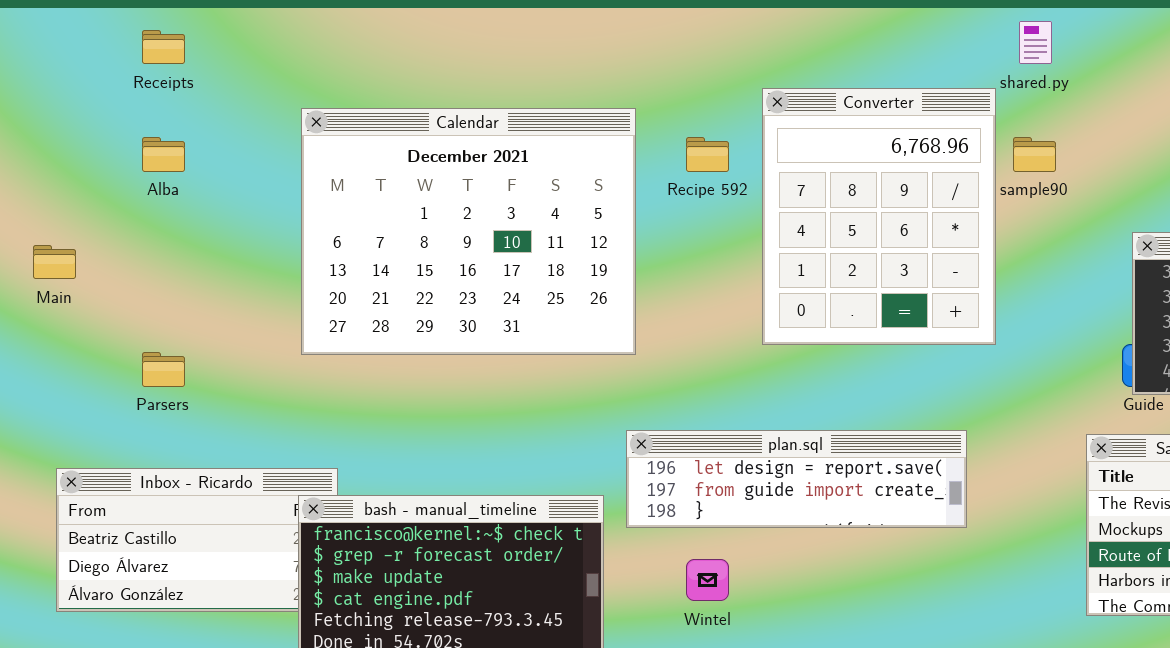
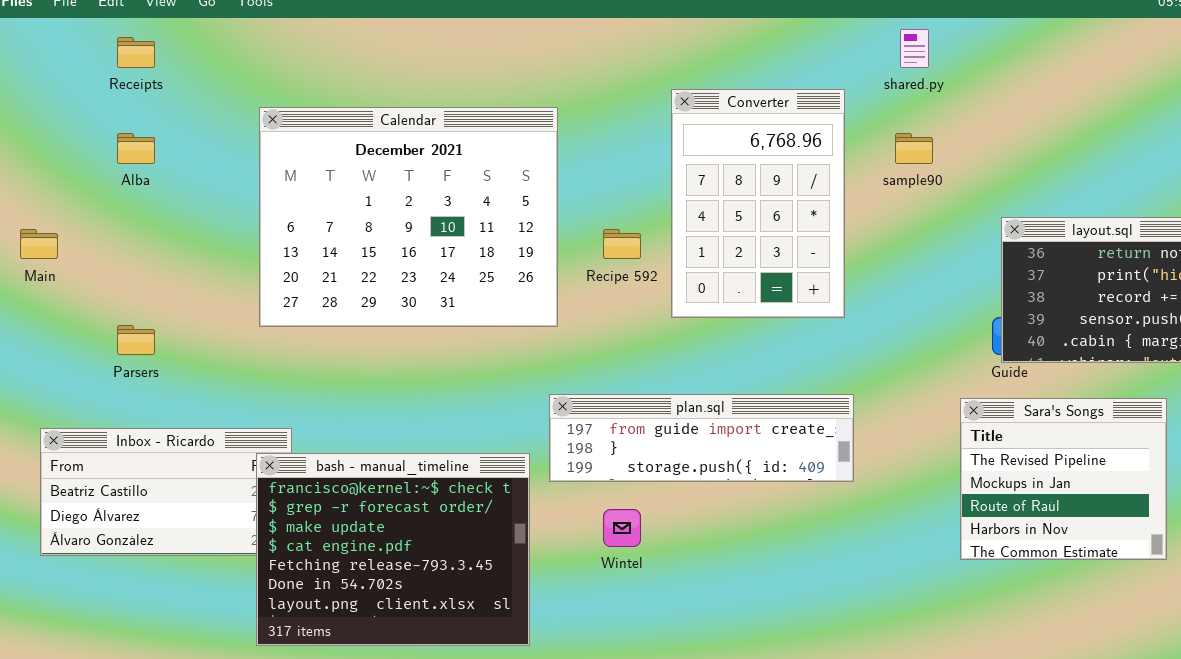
Converter: [762,88,996,345] -> [671,89,845,318], resized
Recipe 592: [686,137,729,172] -> [603,229,641,259], moved
plan.sql: [626,430,967,528] -> [549,394,854,482], scrolled down 1 row

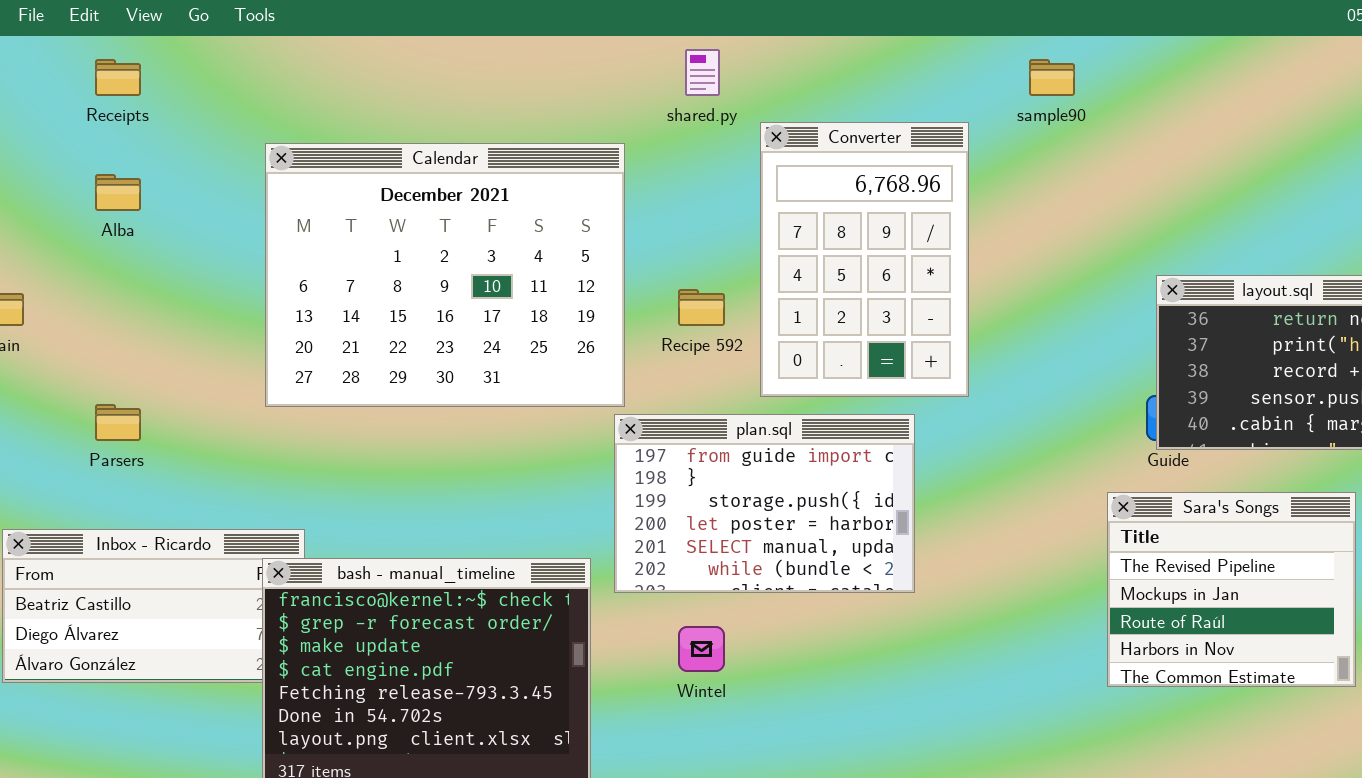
shared.py: [900,29,929,68] -> [685,49,720,96], moved
sample90: [895,133,933,164] -> [1029,59,1075,96], moved
plan.sql: [549,394,854,482] -> [614,414,915,593], resized

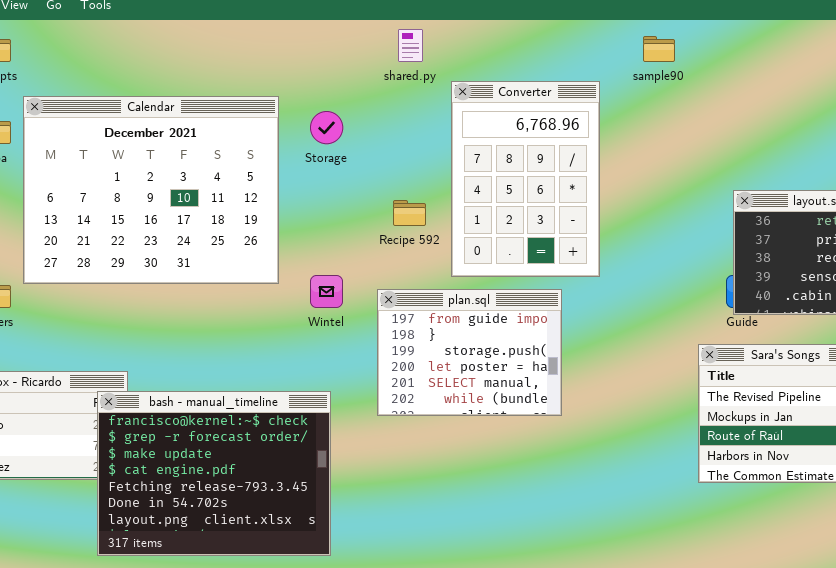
Calendar: [265,143,625,407] -> [23,96,279,284], moved
plan.sql: [614,414,915,593] -> [377,289,562,416], resized
Wintel: [678,626,725,672] -> [310,275,343,308], moved

